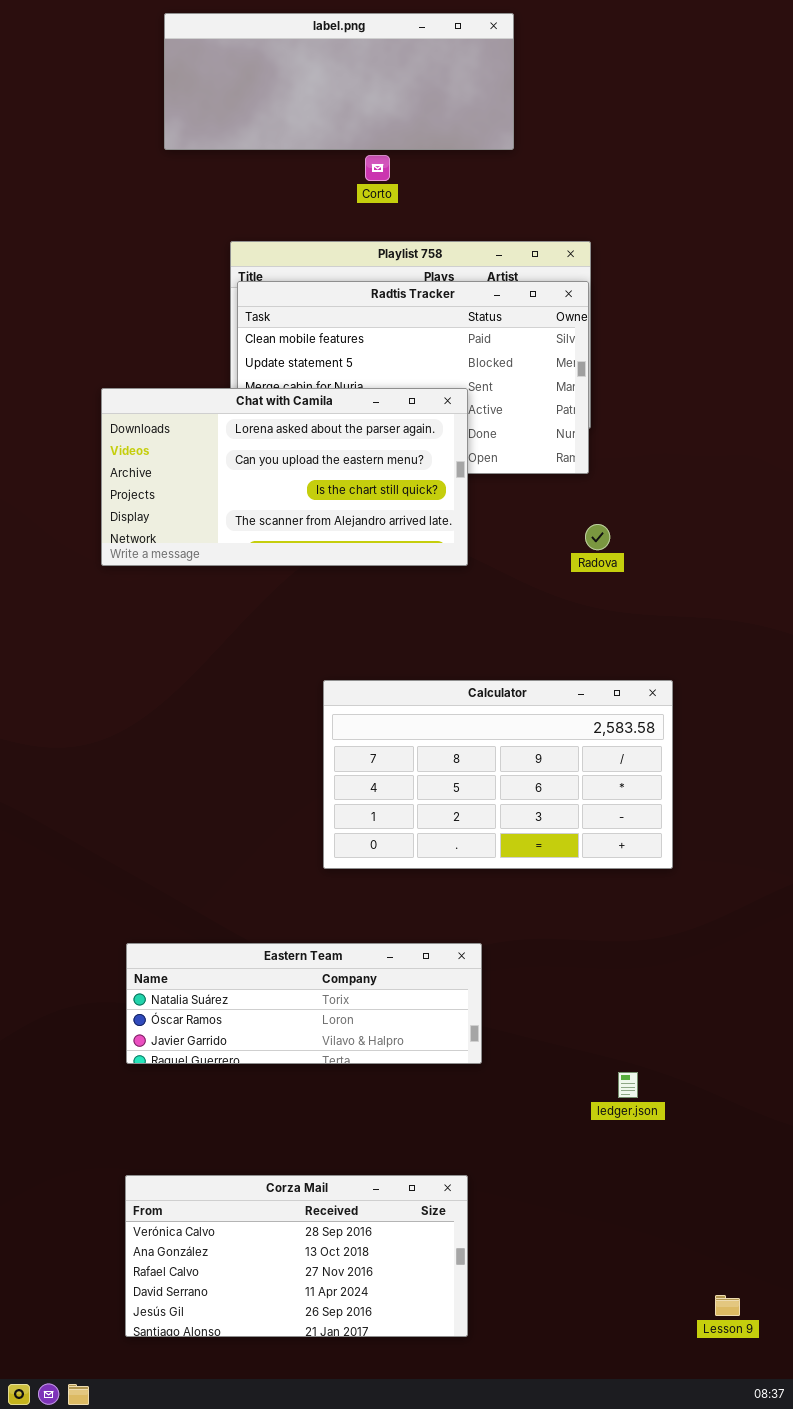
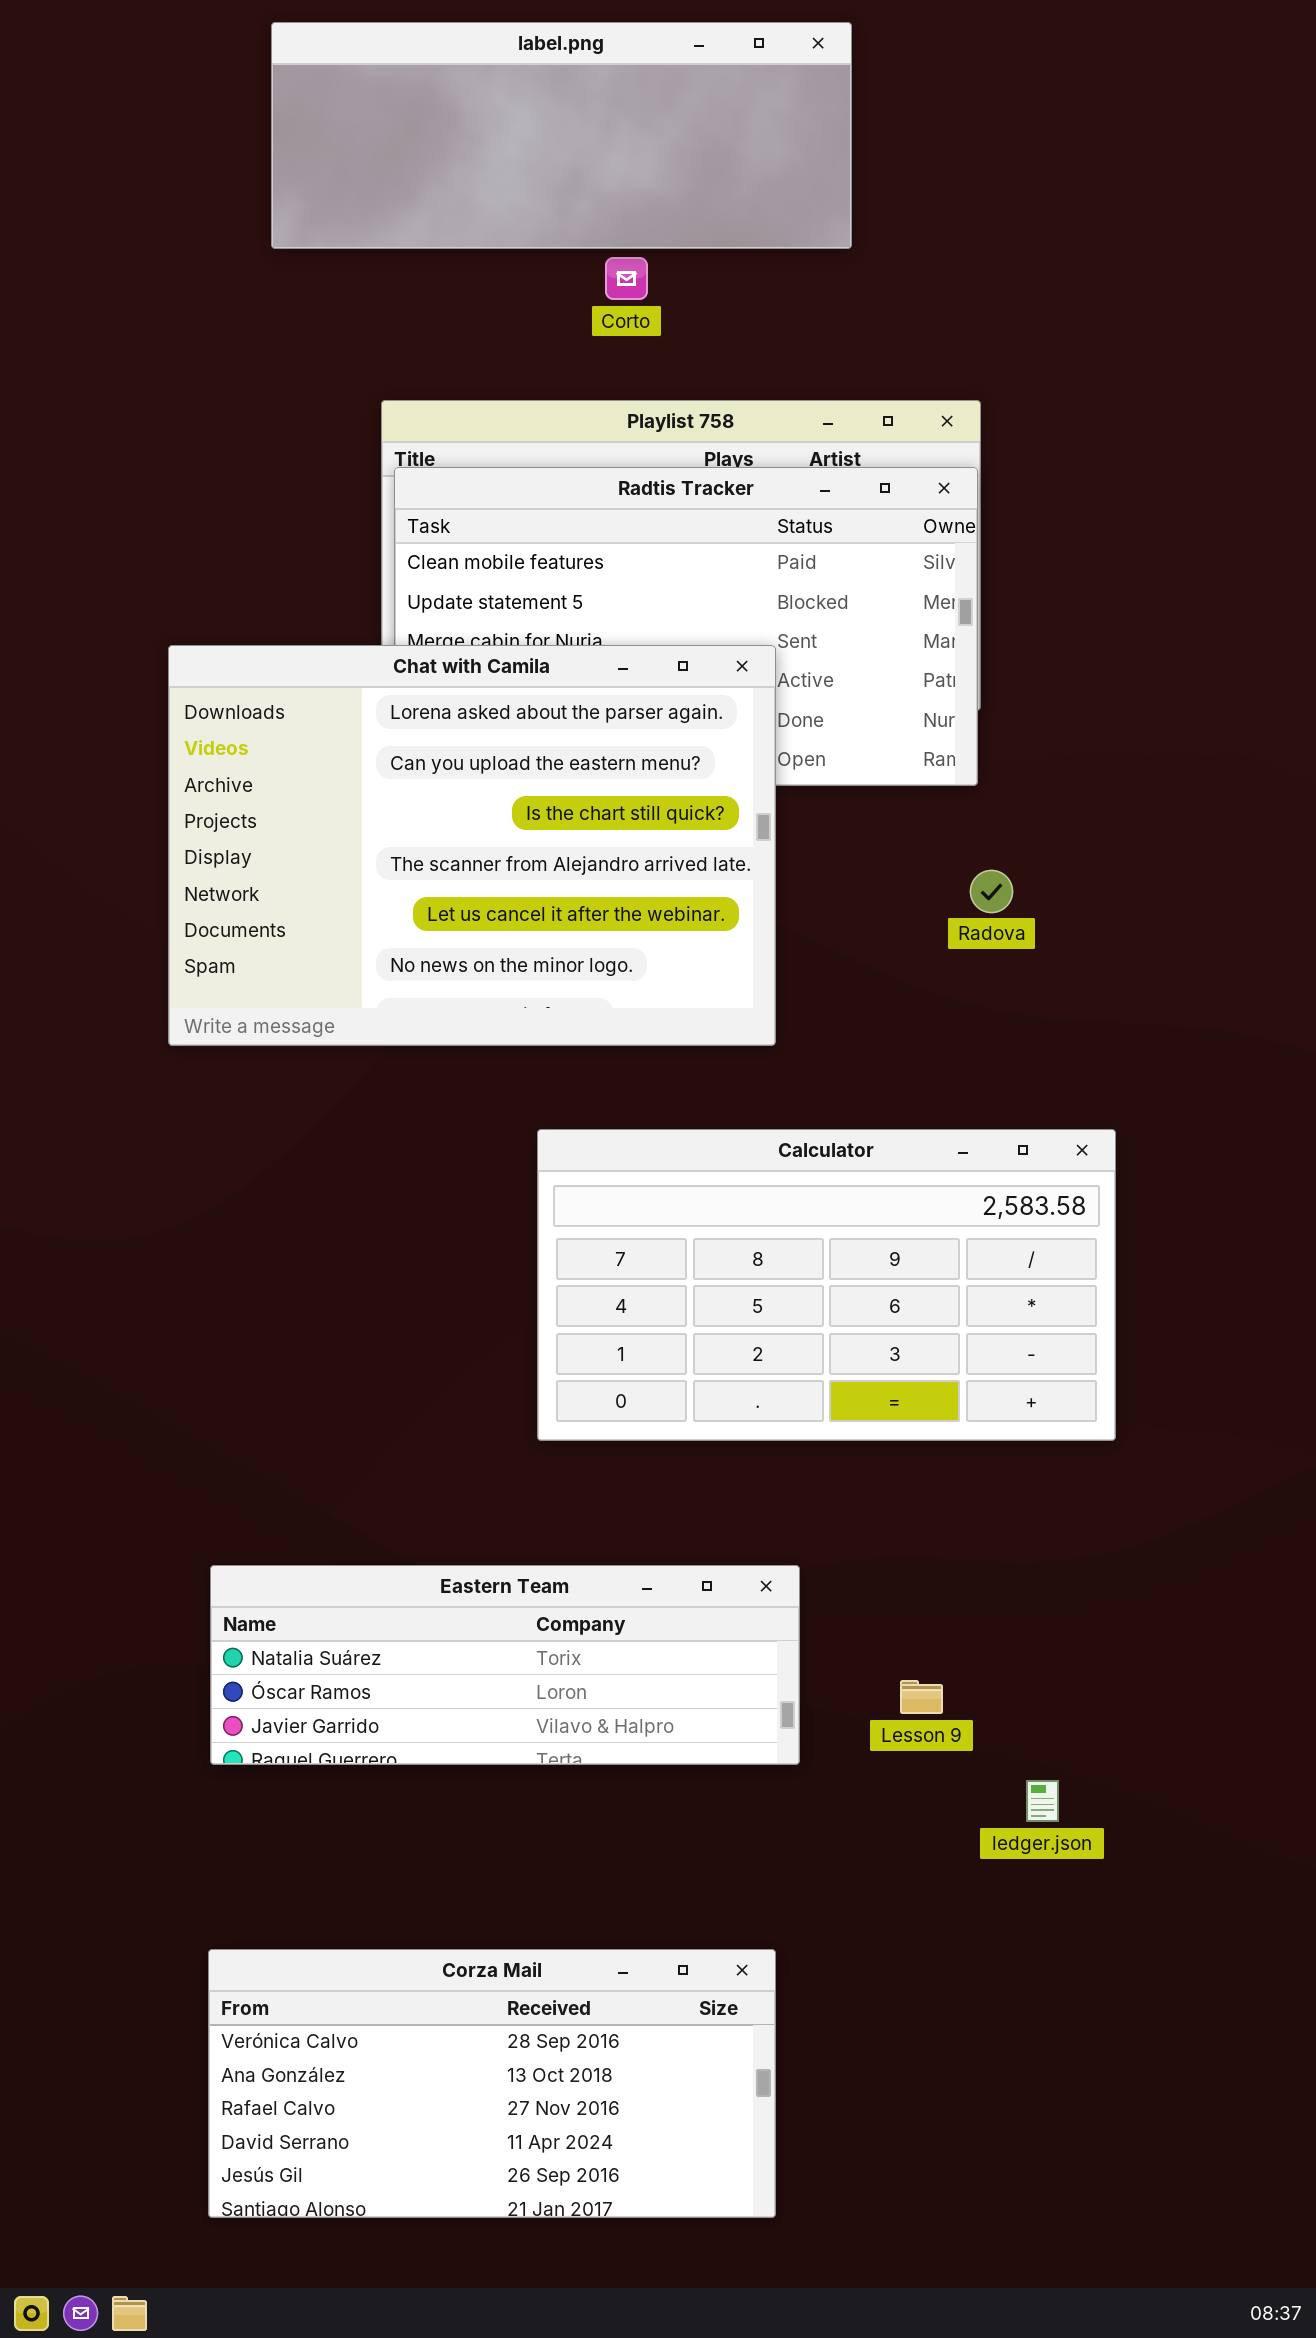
Chat with Camila: [101,388,468,566] -> [168,645,776,1046], resized
Lesson 9: [715,1295,740,1316] -> [900,1680,943,1714], moved

